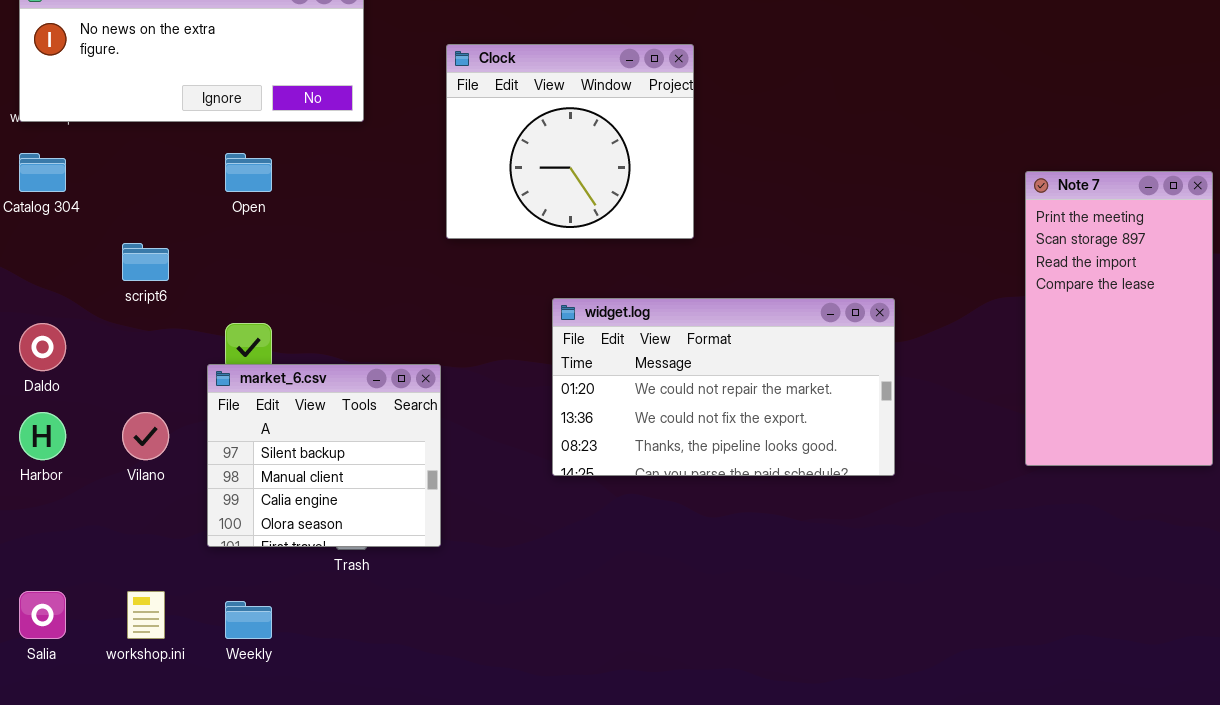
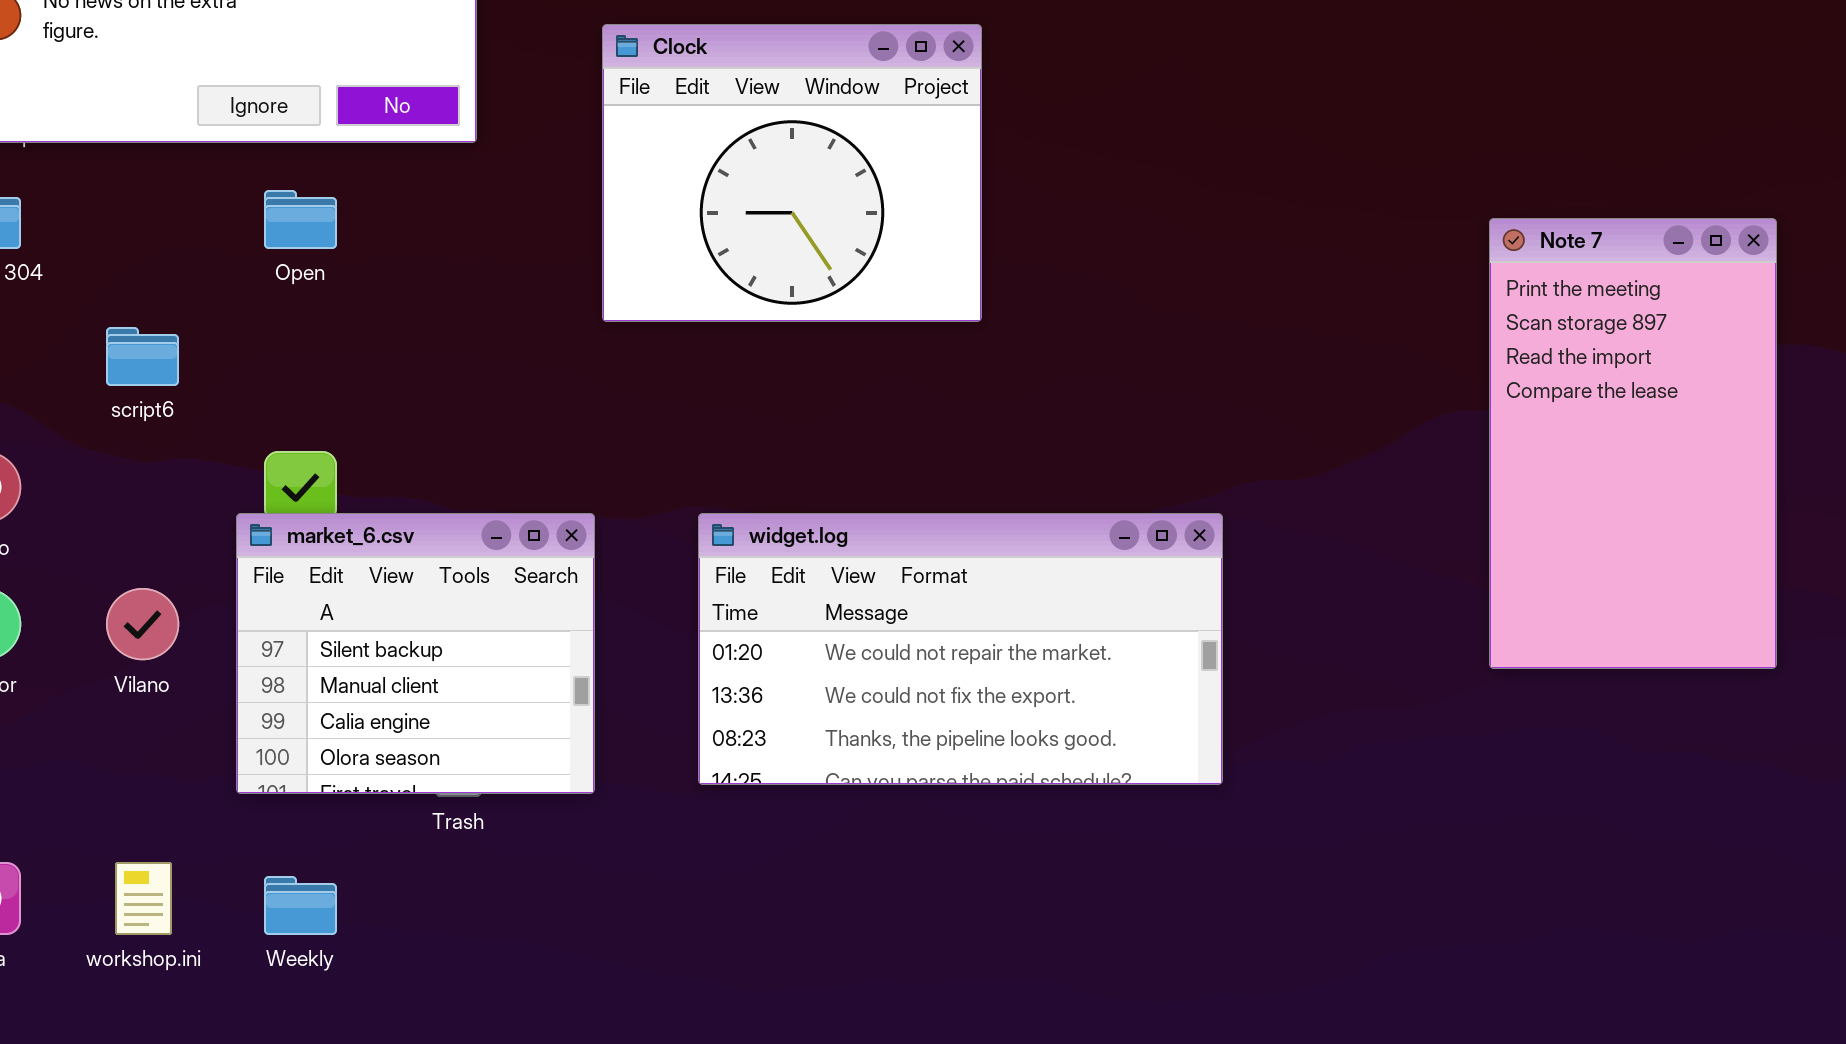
widget.log: [552,298,895,476] -> [698,513,1223,785], moved

